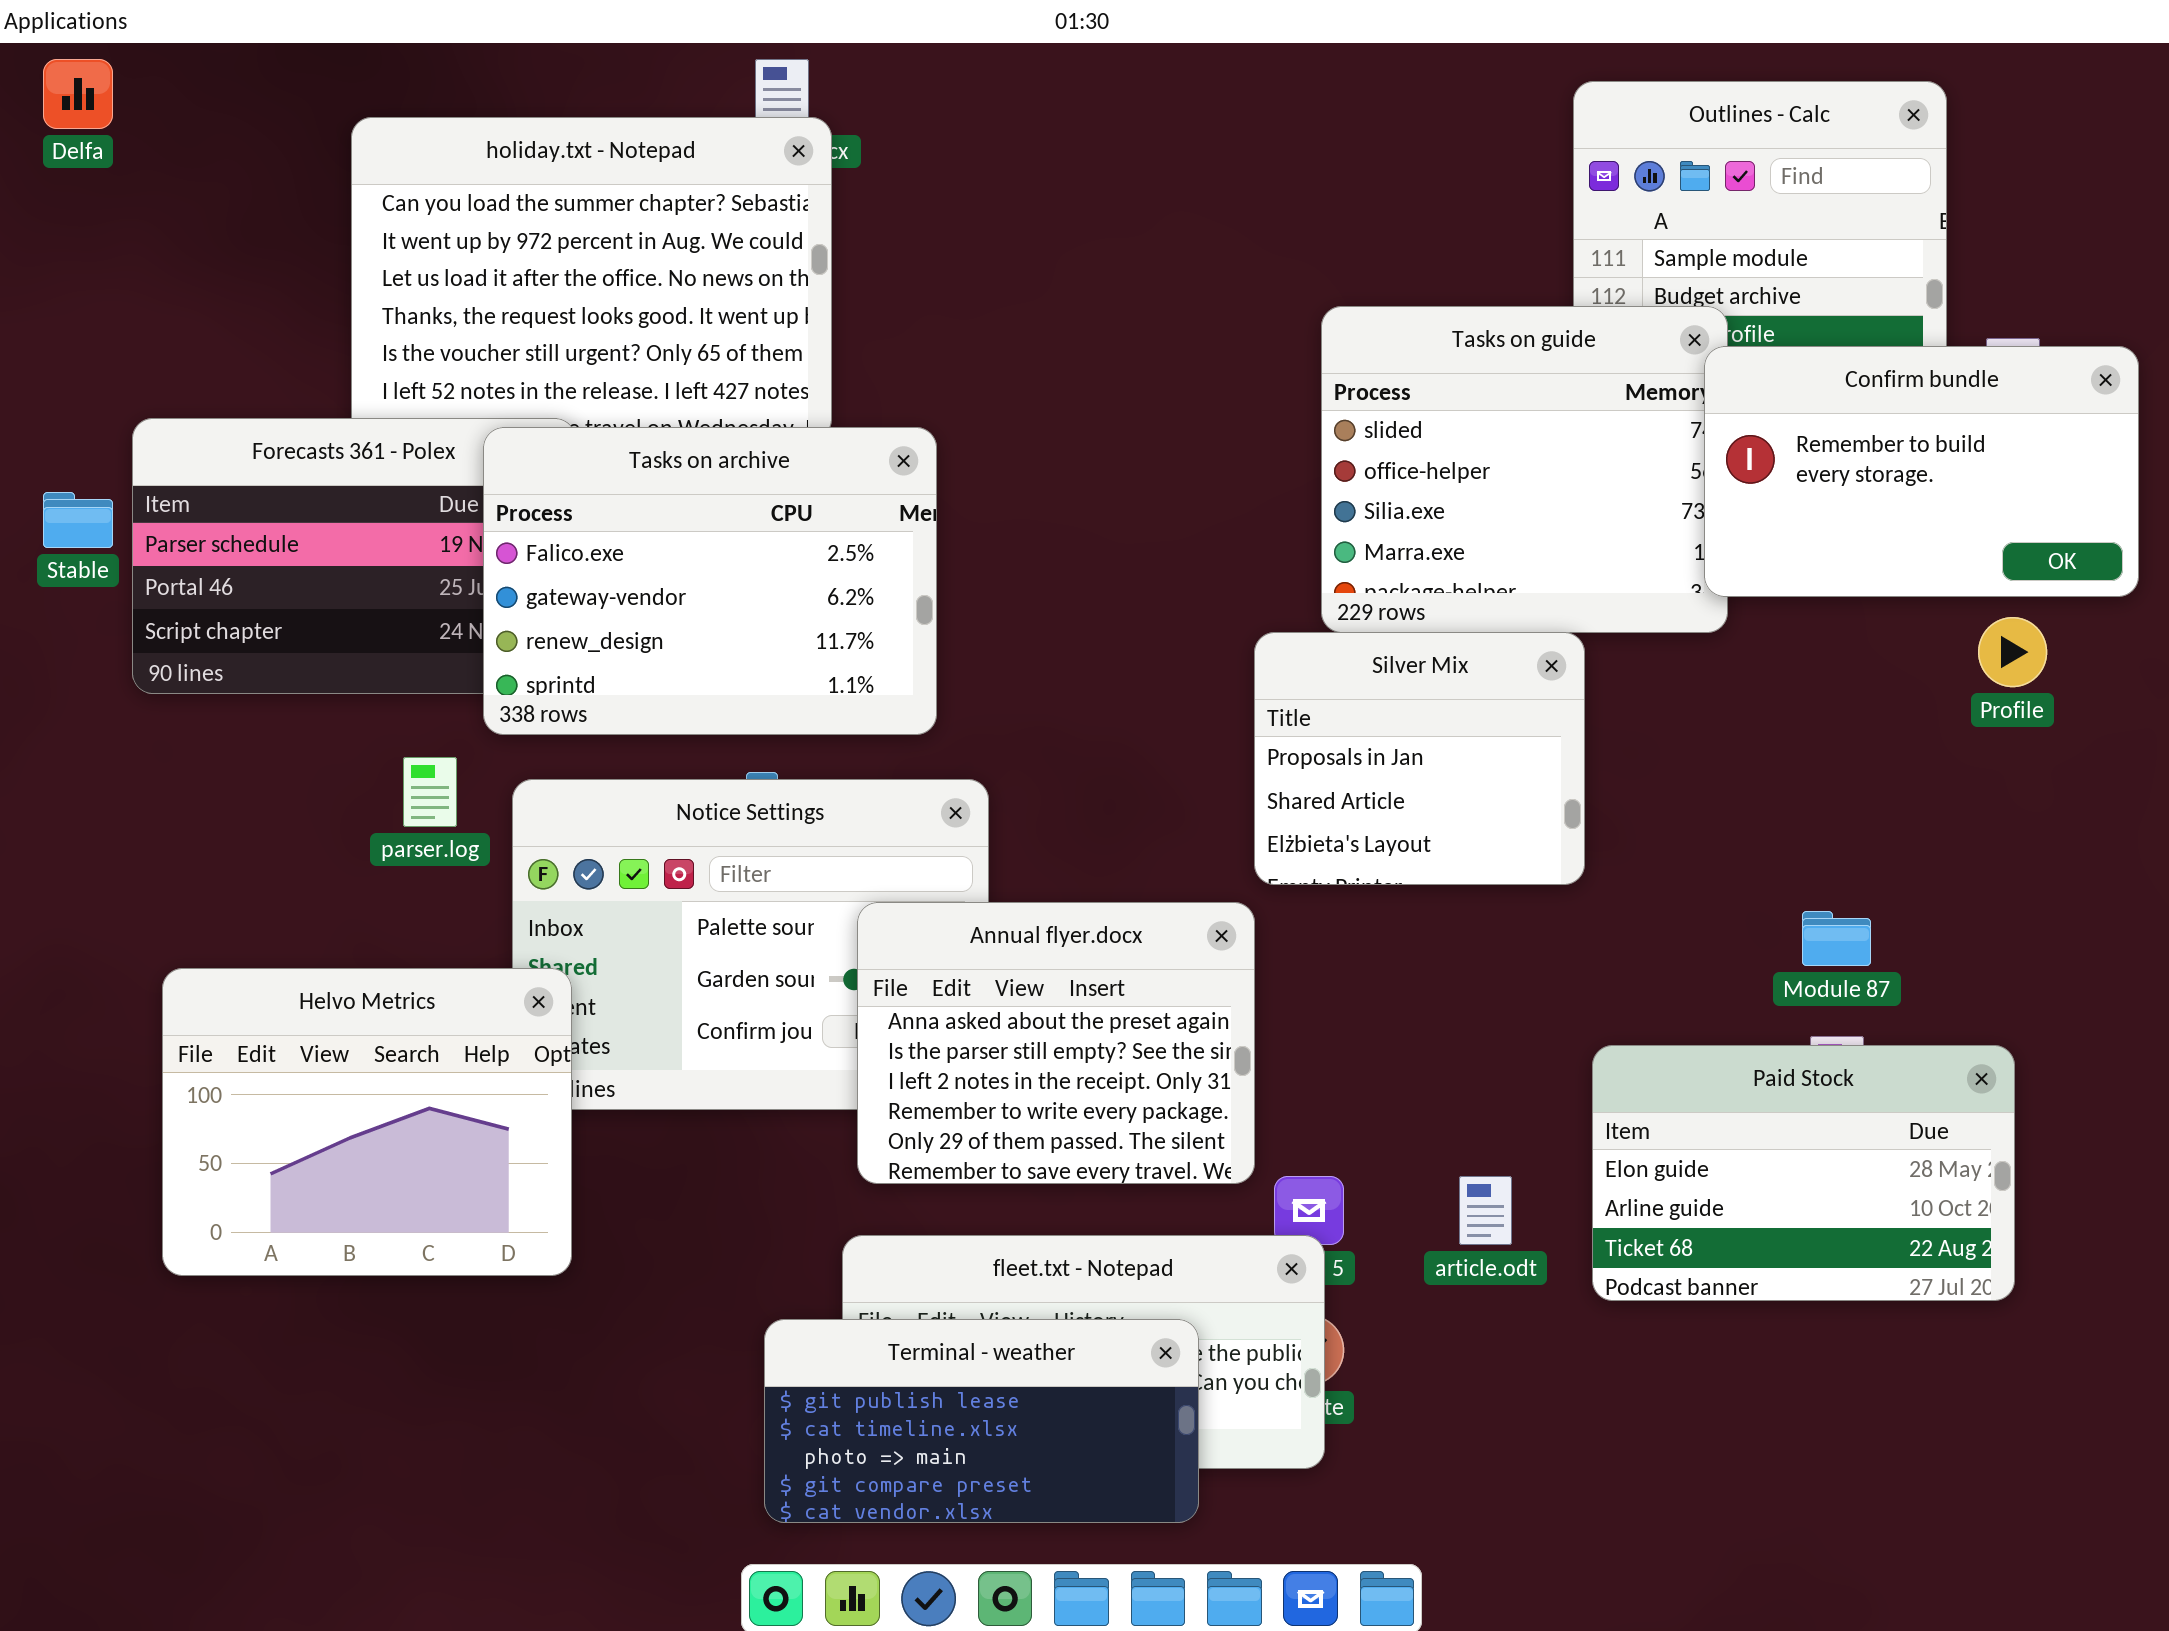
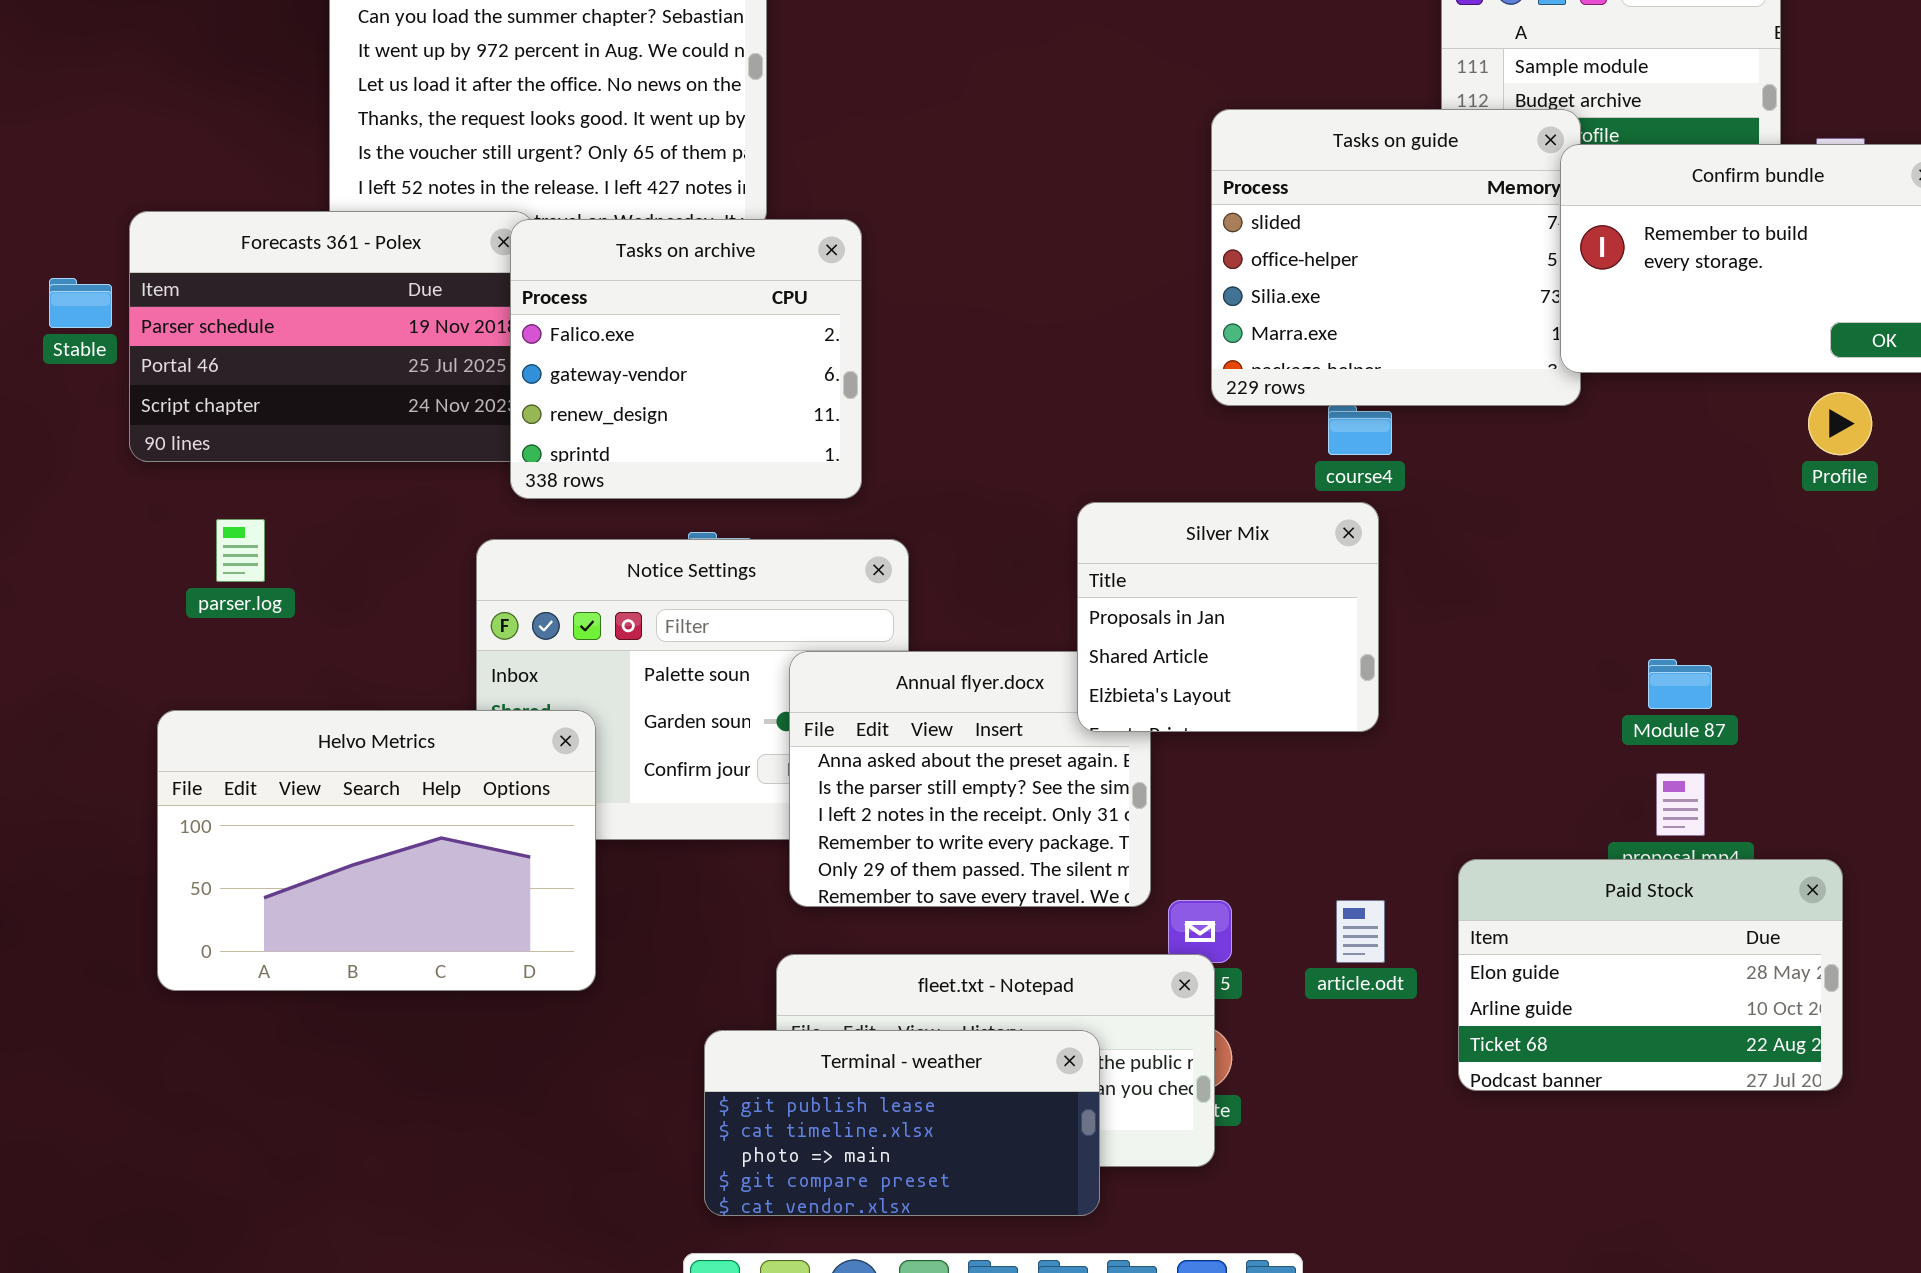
Tasks on archive: [483,427,937,735] -> [510,219,862,499], resized
Silver Mix: [1254,632,1585,885] -> [1077,502,1379,732], moved
parser.log: [403,757,457,827] -> [216,519,265,582], moved
Helvo Metrics: [162,968,572,1276] -> [157,710,596,991], resized
Paid Stock: [1592,1045,2015,1301] -> [1458,859,1843,1091], moved

